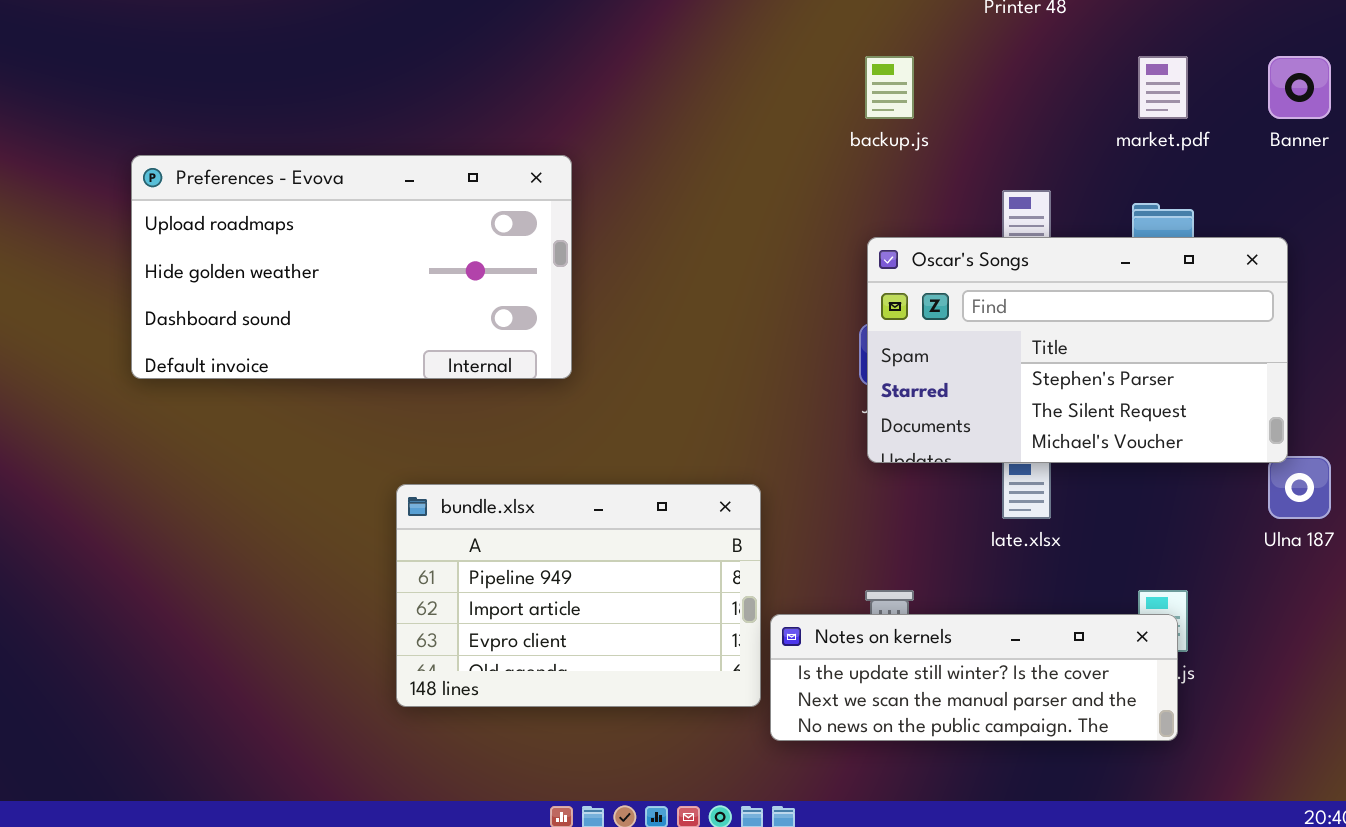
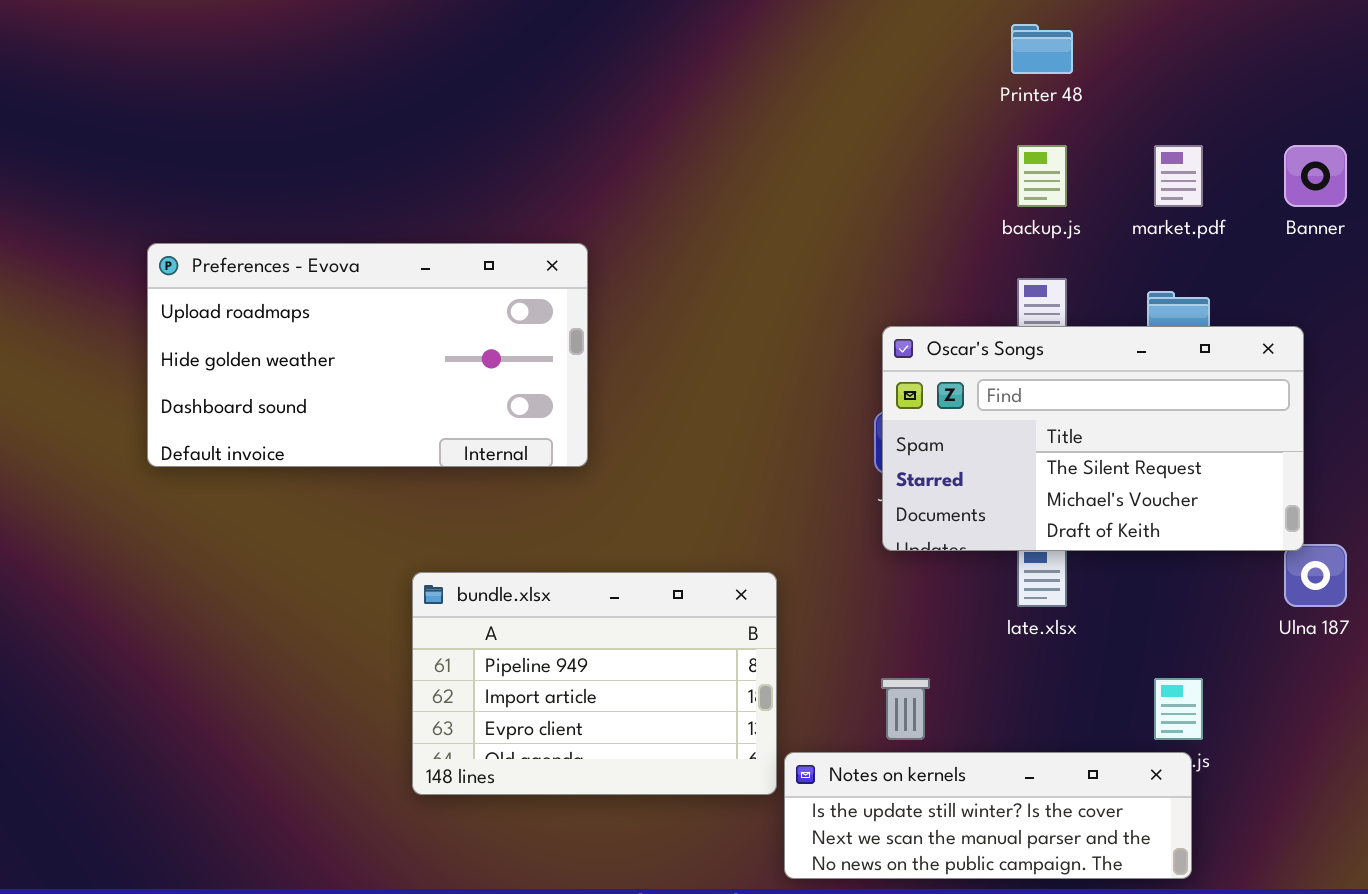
backup.js: [865,56,914,119] -> [1017,145,1067,207], moved
Oscar's Songs: [867,237,1288,463] -> [882,326,1304,551], scrolled down 1 row
Notes on kernels: [770,614,1178,741] -> [784,752,1192,879], moved

